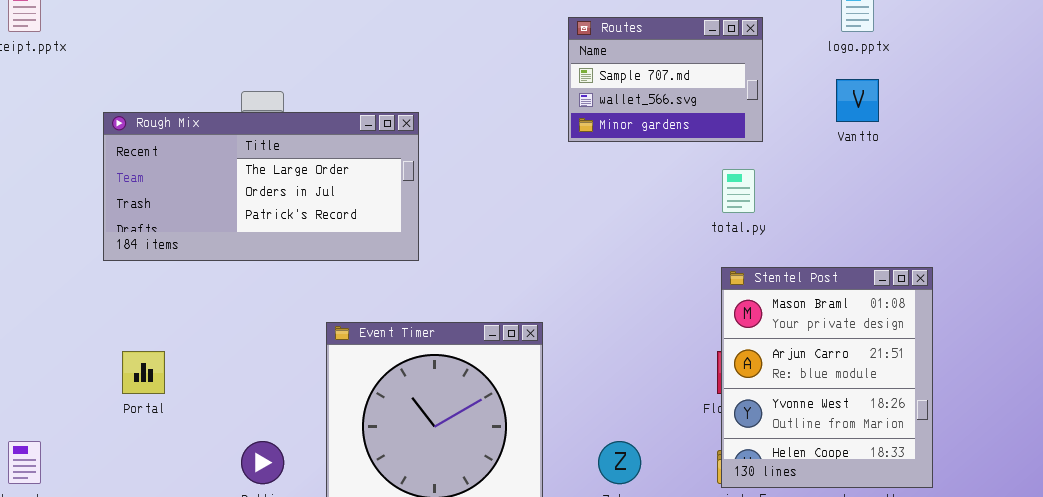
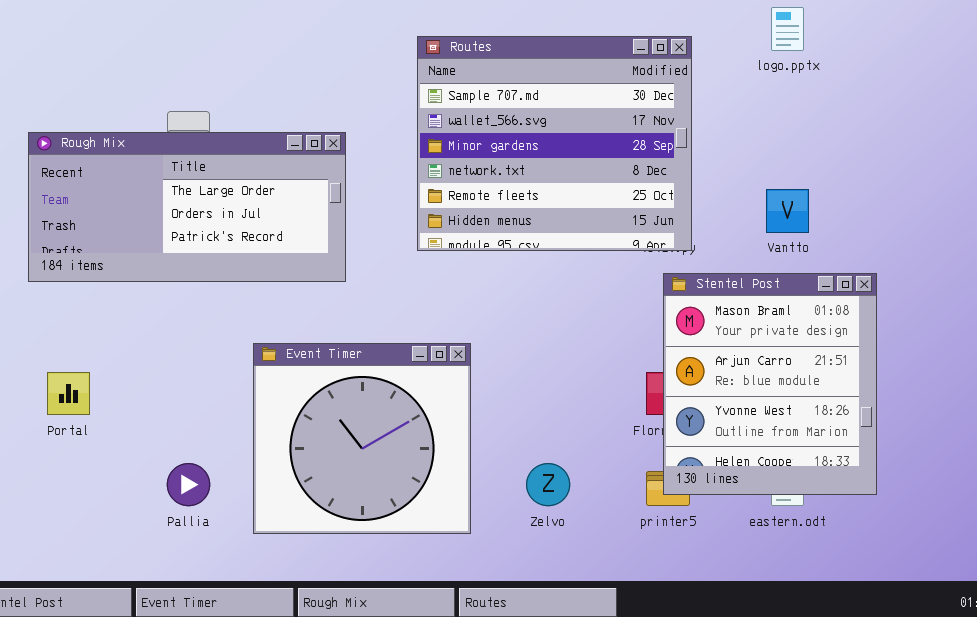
Routes: [568,17,763,142] -> [417,36,692,251], resized
Vantto: [836,79,879,122] -> [766,189,809,233], moved
Stentel Post: [721,267,933,488] -> [663,273,877,495], moved

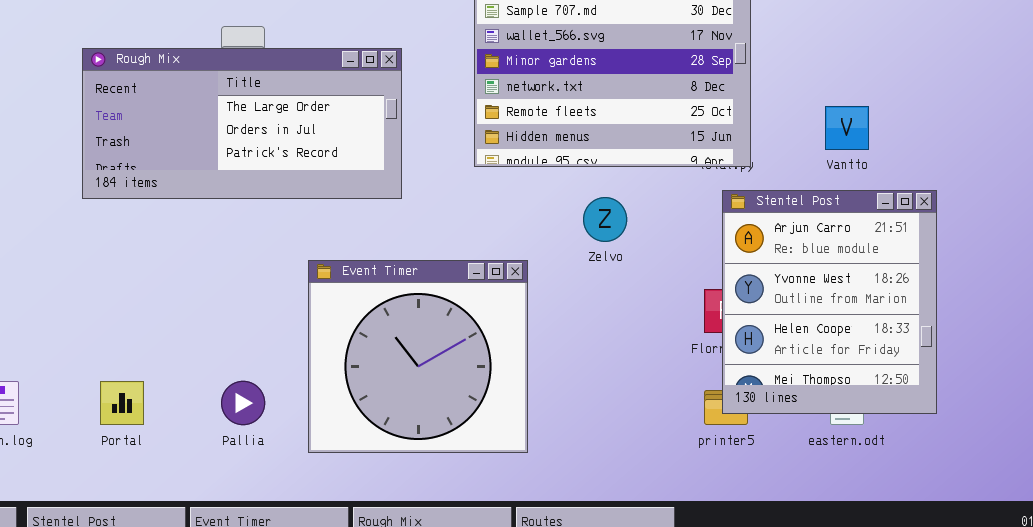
Stentel Post: [663,273,877,495] -> [722,190,937,414], scrolled down 1 row
Portal: [47,372,90,415] -> [100,381,144,425], moved
Zelvo: [526,463,570,506] -> [583,197,627,242], moved

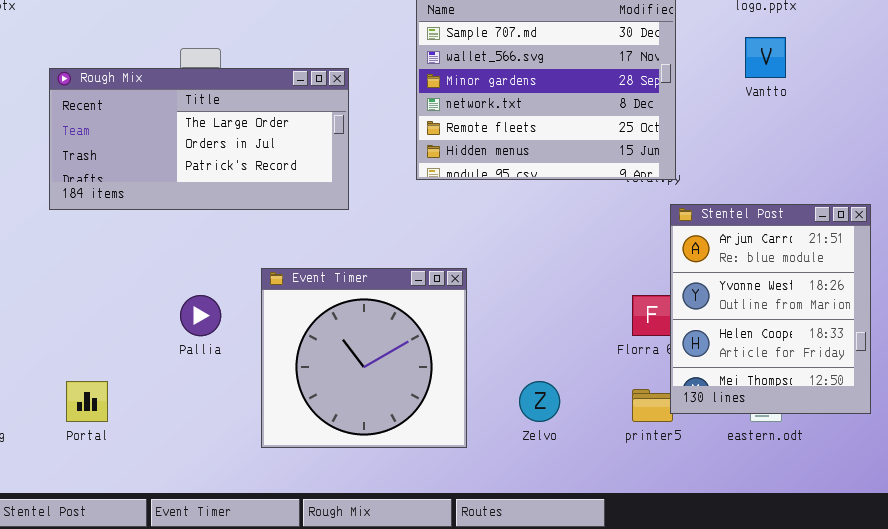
Vantto: [825,106,869,150] -> [745,37,786,78], moved
Stentel Post: [722,190,937,414] -> [670,204,871,414], moved
Zelvo: [583,197,627,242] -> [519,381,560,422], moved
Pallia: [221,381,265,425] -> [180,295,221,336], moved

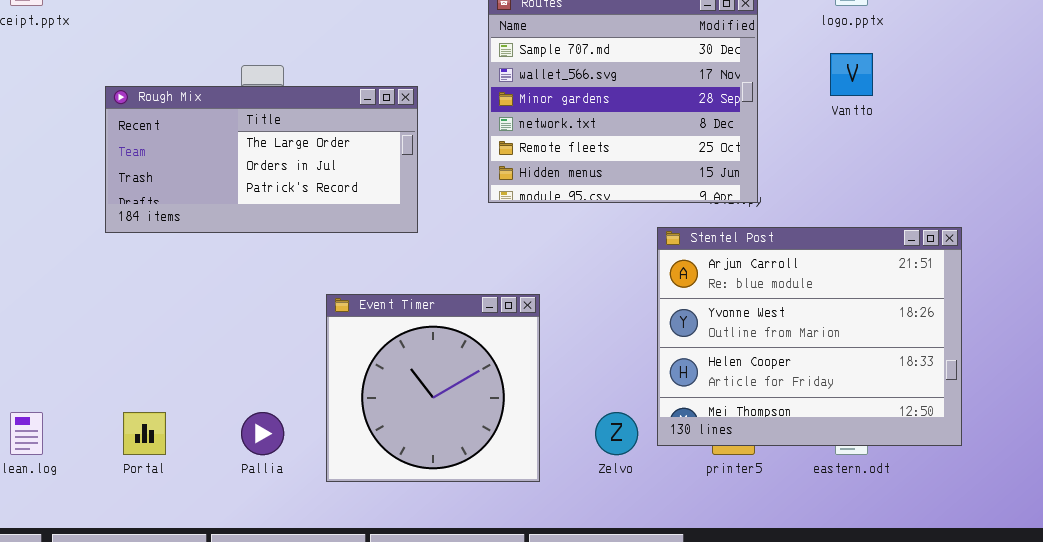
Stentel Post: [670,204,871,414] -> [657,227,962,446], resized
Pallia: [180,295,221,336] -> [241,412,284,455], moved

